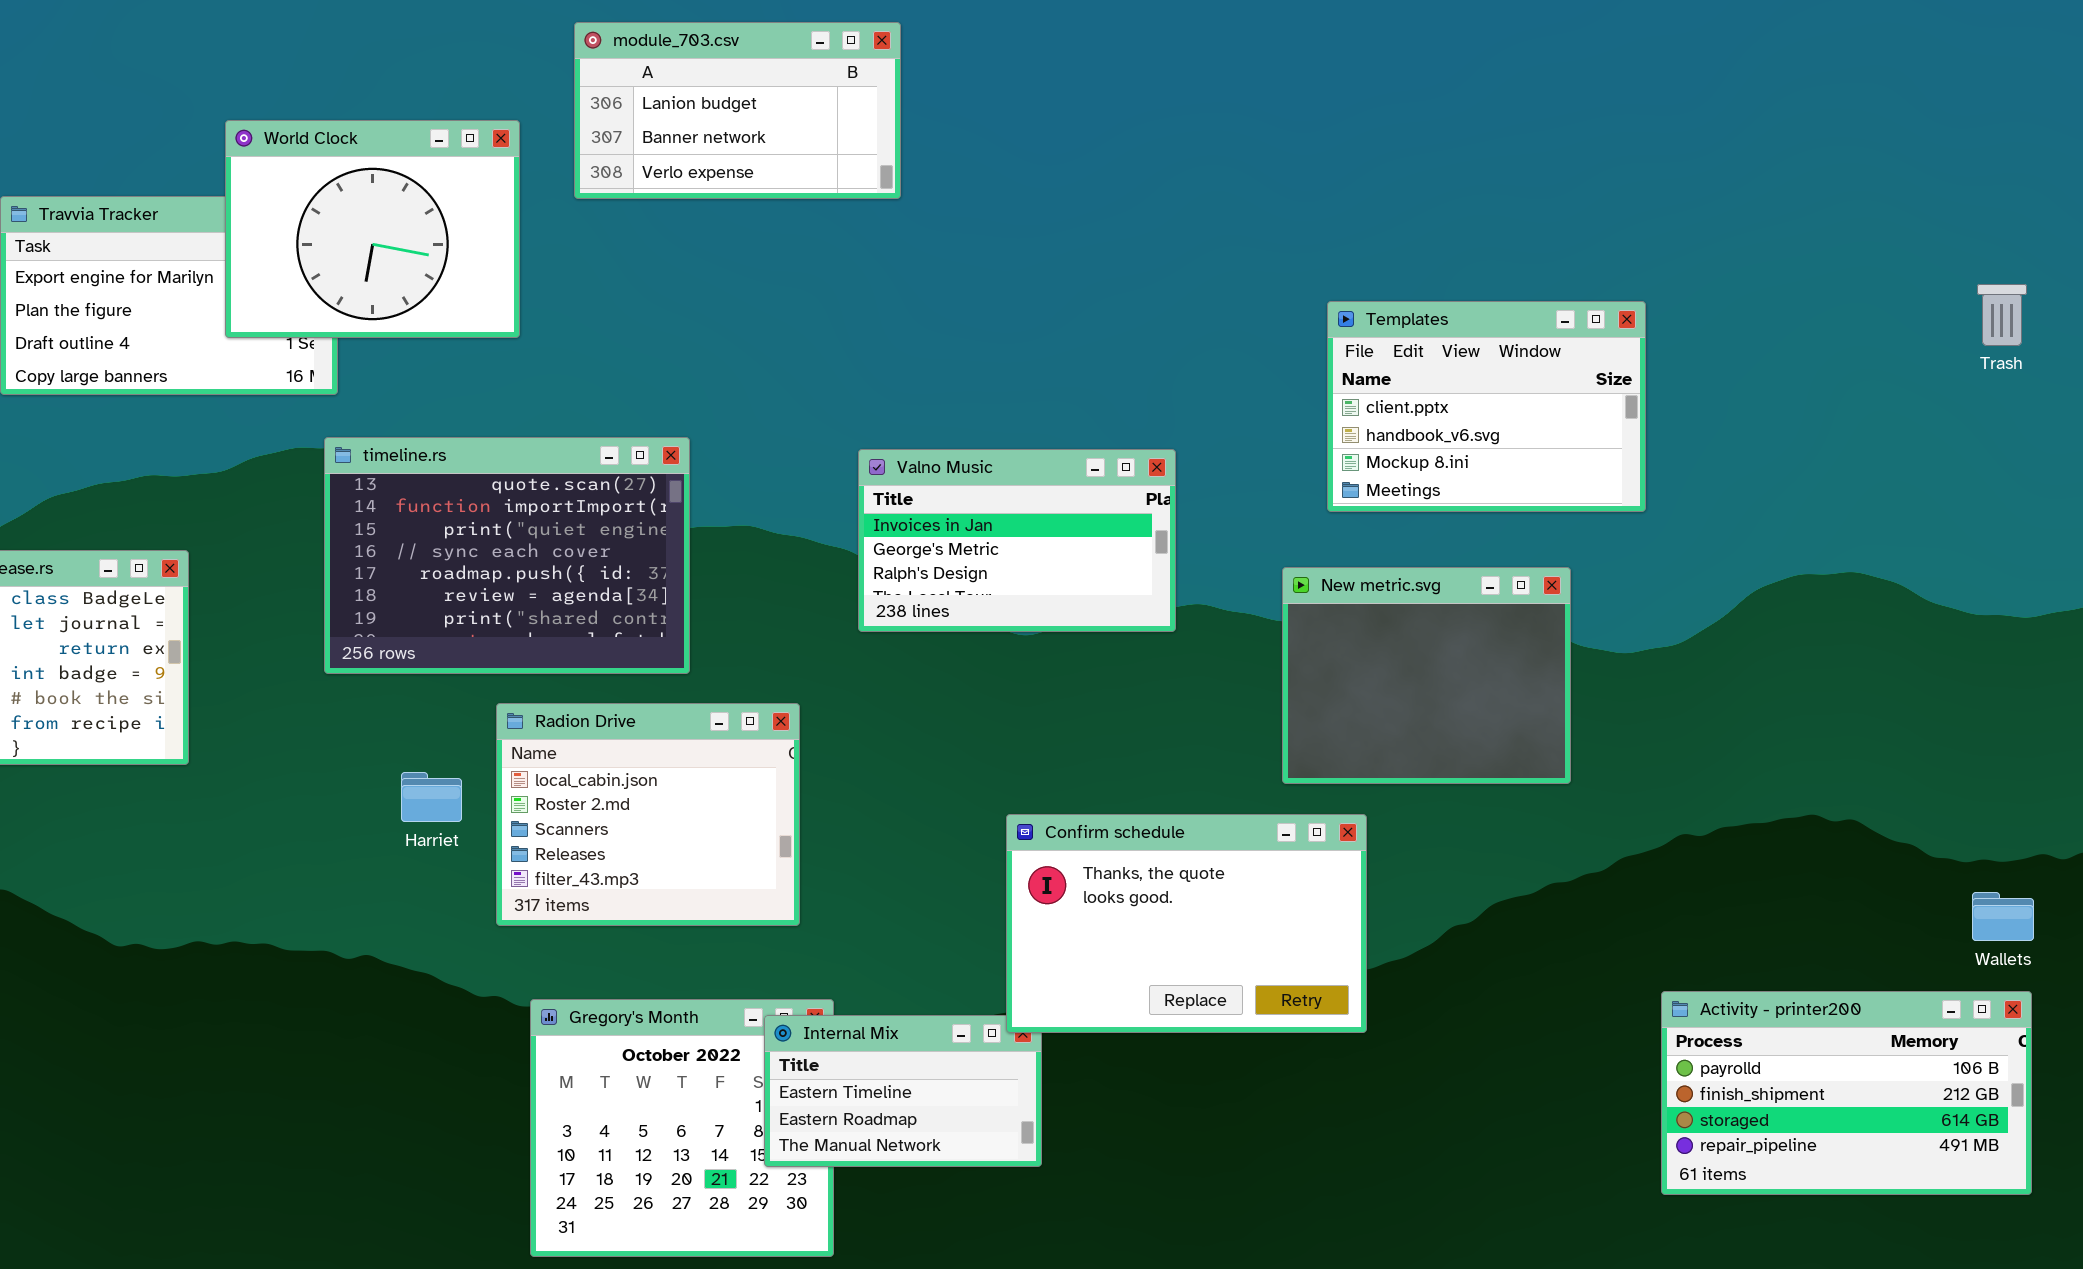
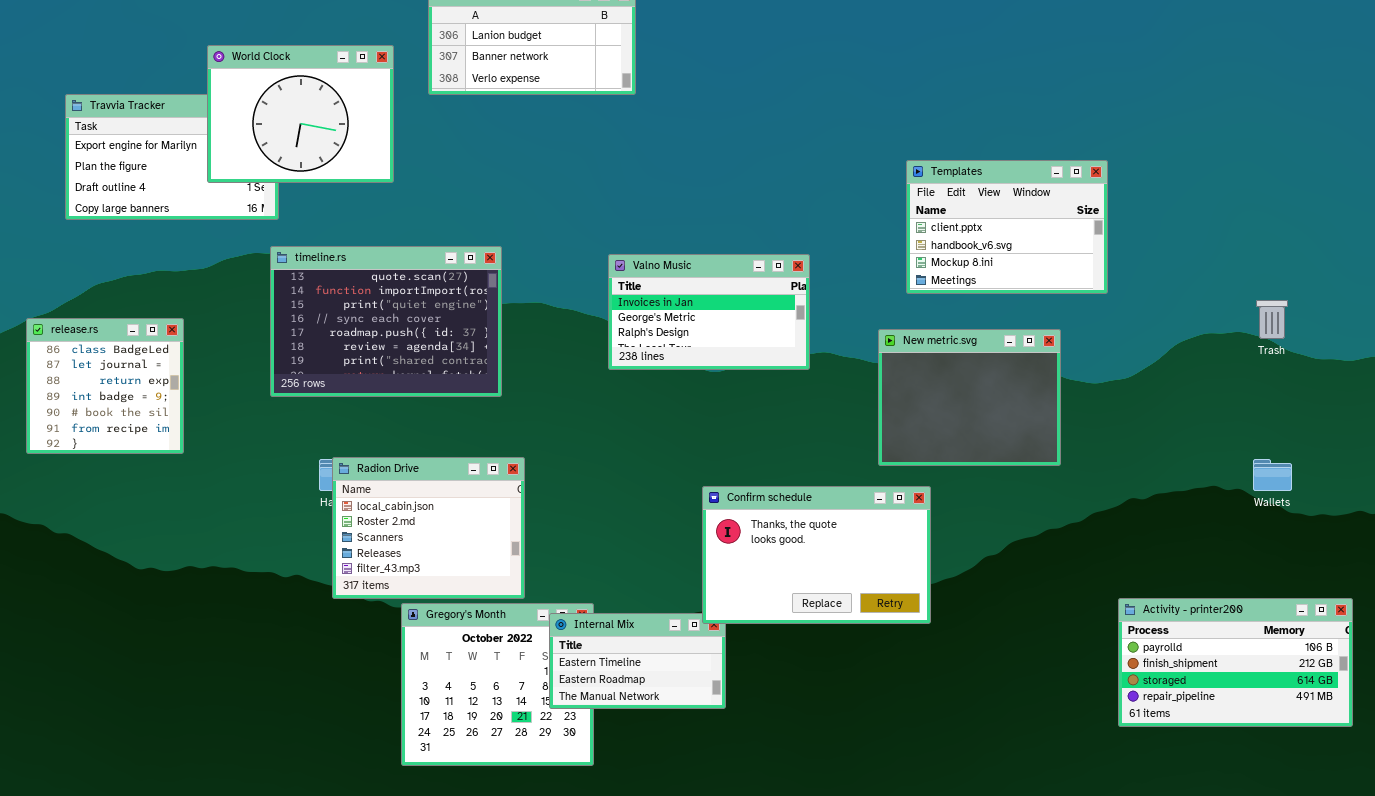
Trash: [1977,284,2027,346] -> [1256,300,1288,339], moved
Radion Drive: [496,703,800,926] -> [332,457,525,599], moved
Wallets: [1972,892,2034,941] -> [1253,459,1292,491], moved

